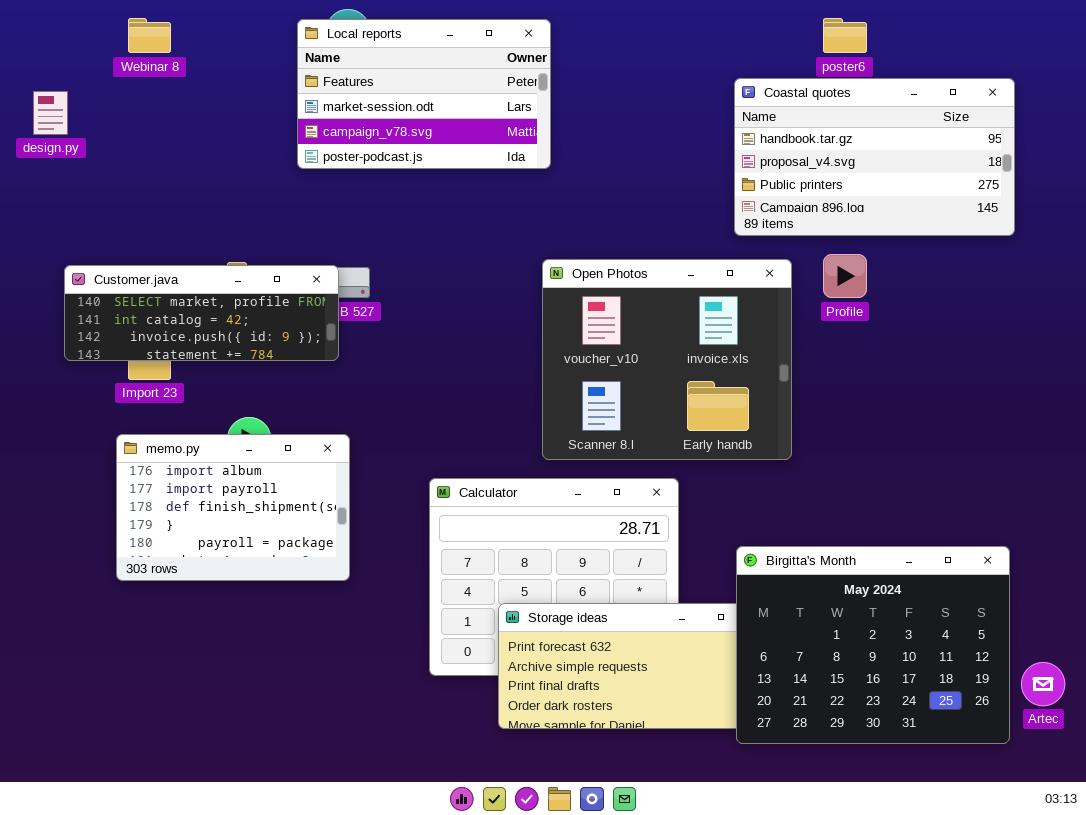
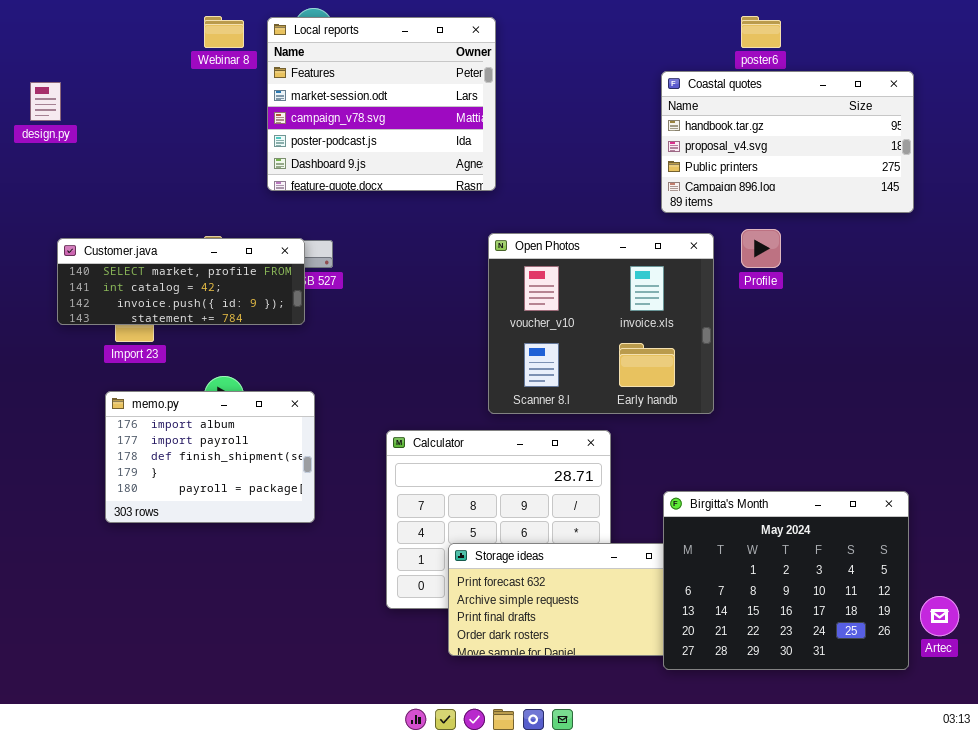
Webinar 8: [128,18,171,53] -> [204,16,244,48], moved
Local reports: [297,19,551,169] -> [267,17,496,191], resized

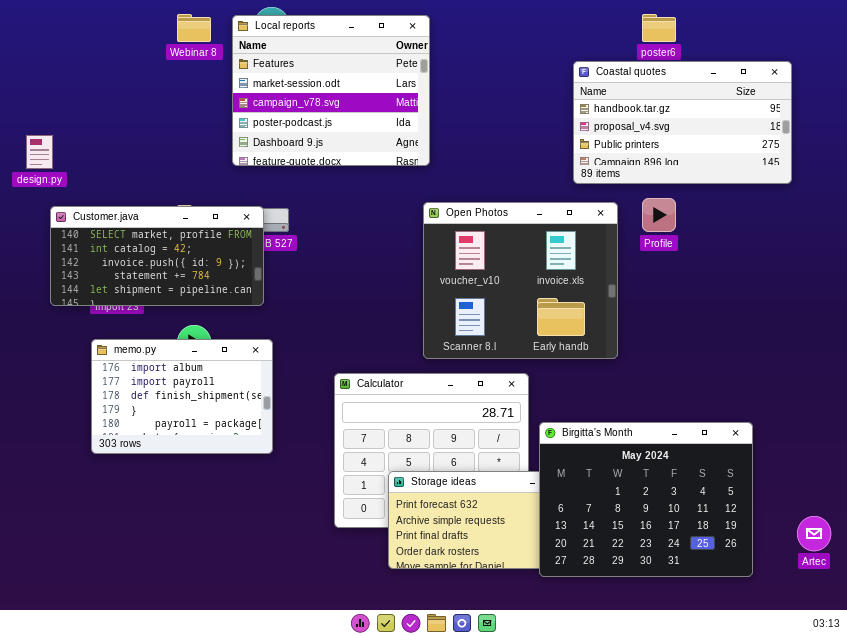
design.py: [30,82,61,121] -> [26,135,53,169], moved
Customer.java: [57,238,305,325] -> [50,206,264,306], resized
Birgitta's Month: [663,491,909,670] -> [539,422,753,577], moved

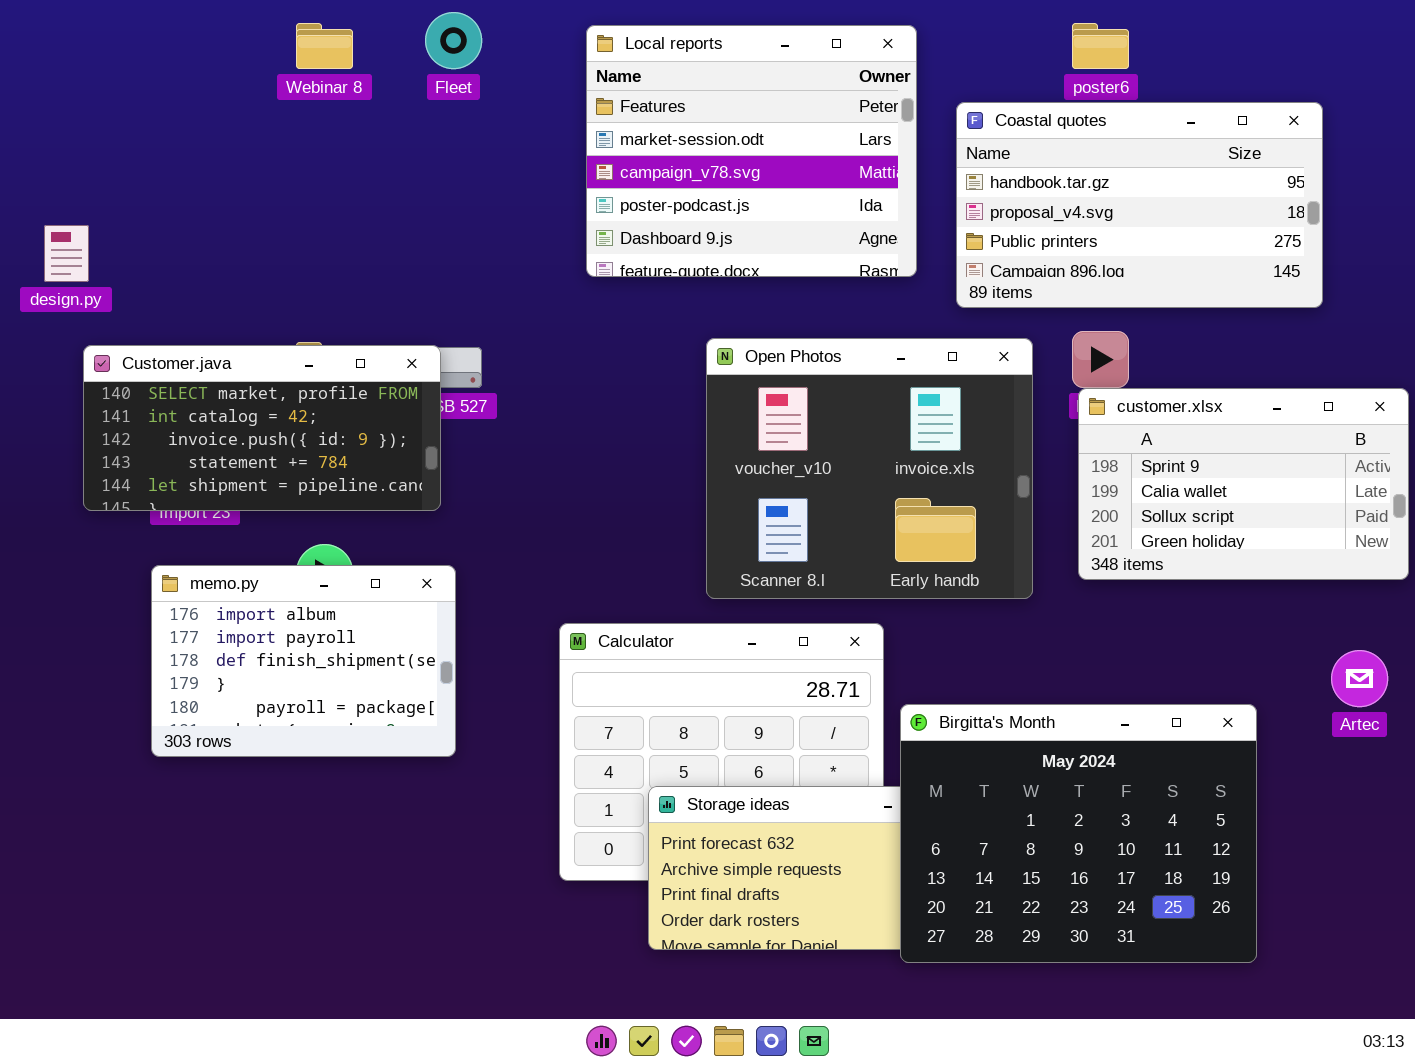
Local reports: [232,15,430,166] -> [586,25,917,277], moved
customer.xlsx: none -> [1078,388,1409,580], opened
Artec: [797,516,831,551] -> [1331,650,1388,707], moved

